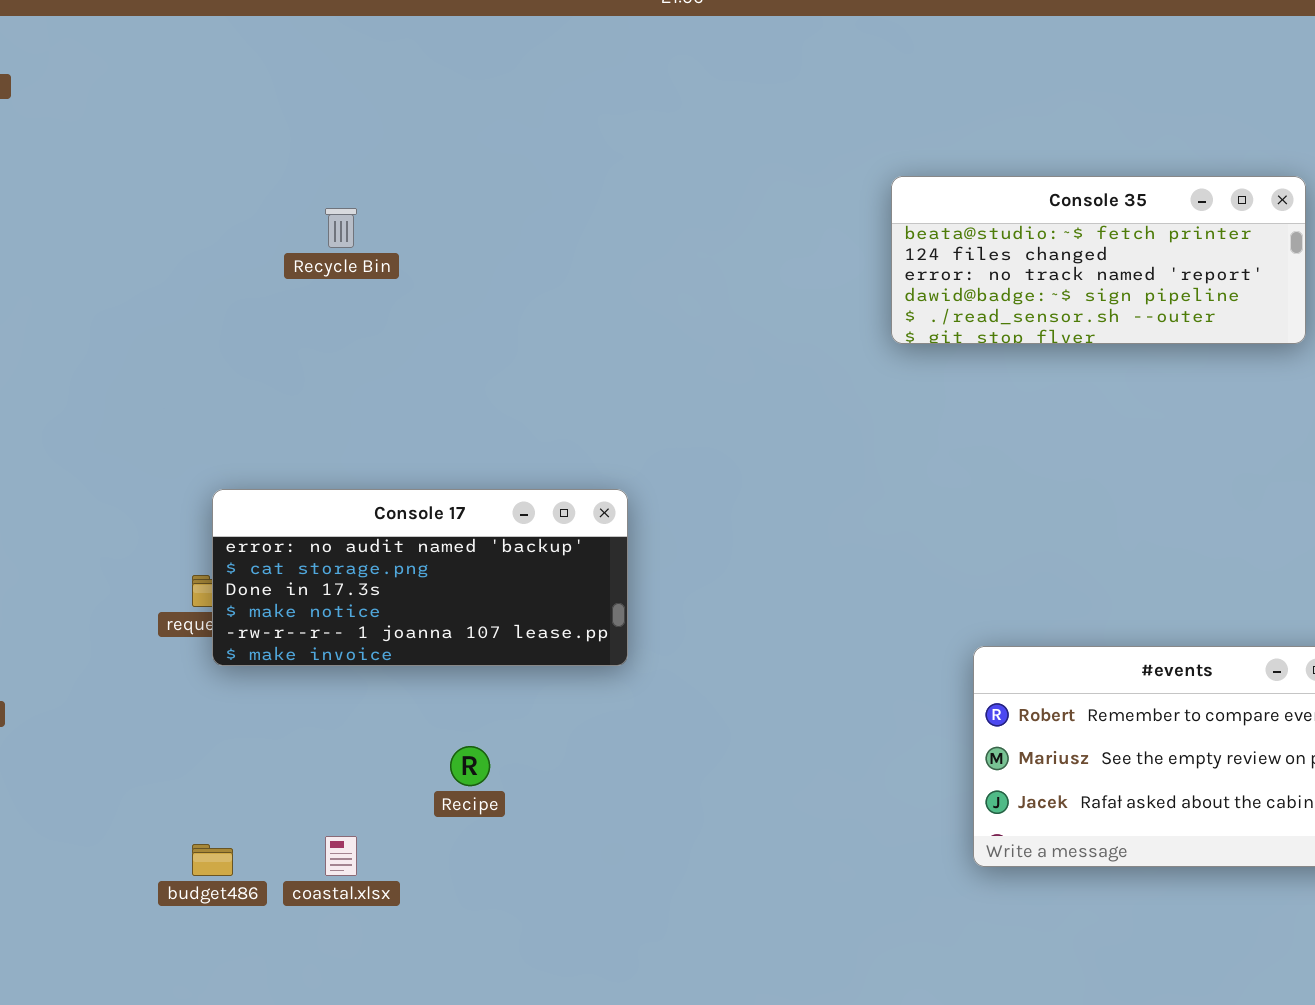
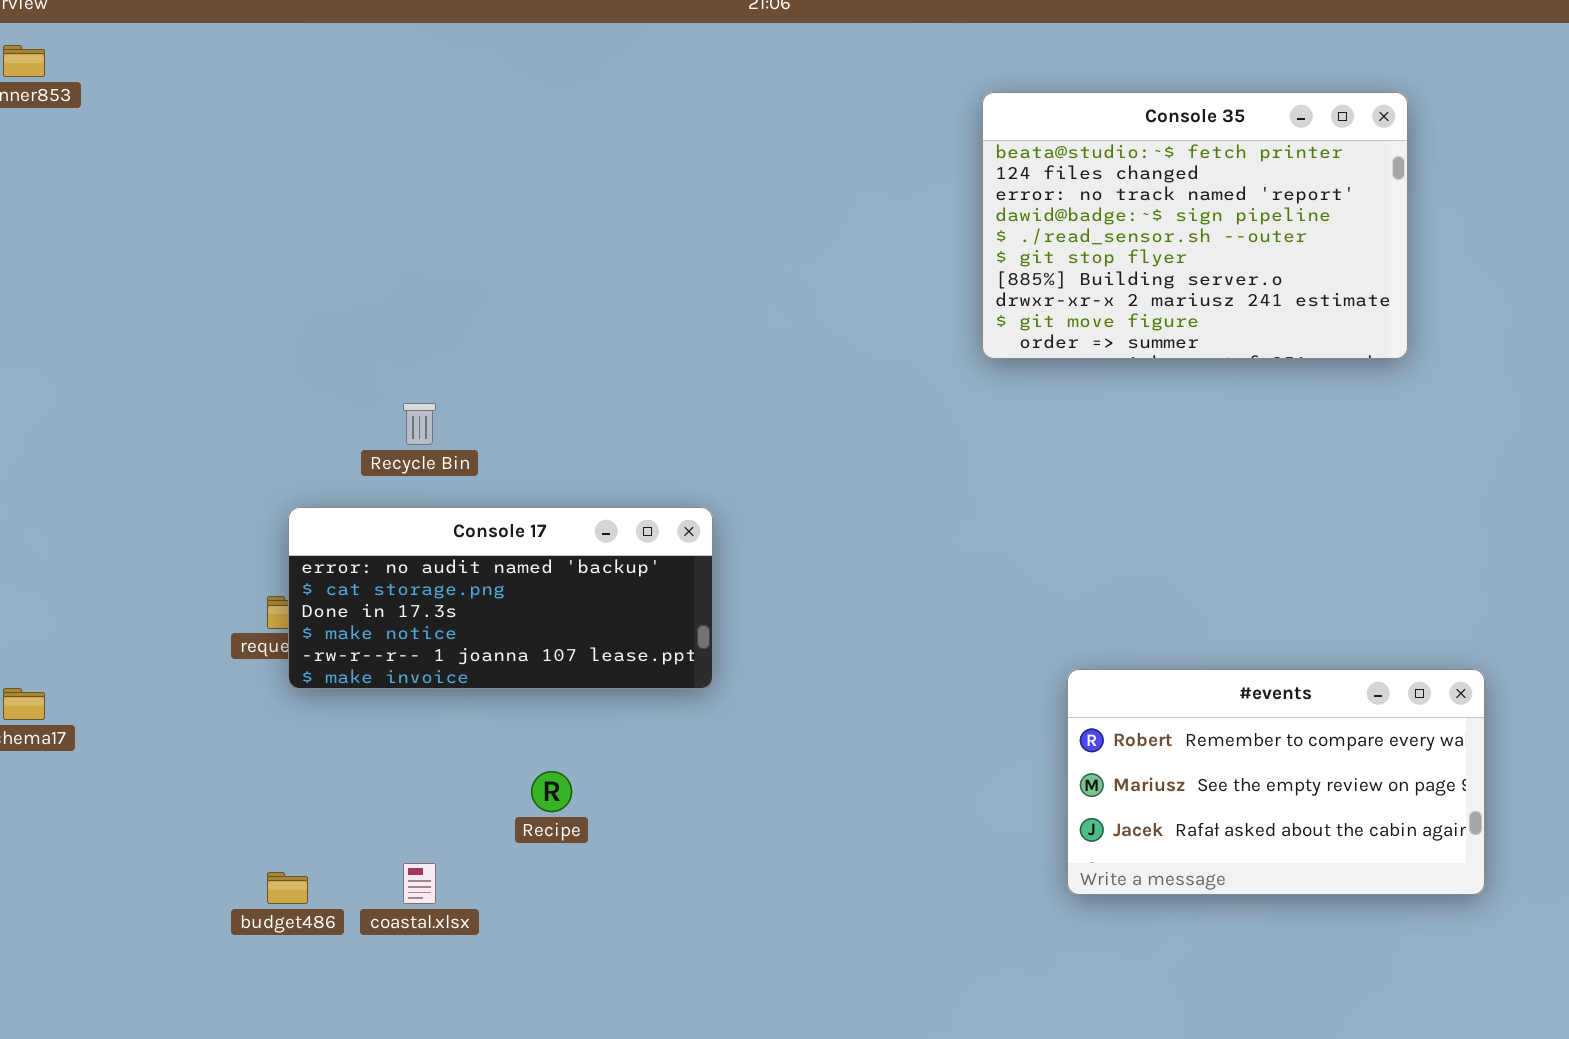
Console 35: [891,176,1306,344] -> [982,92,1408,359], resized
Recycle Bin: [325,208,357,248] -> [403,403,436,445], moved

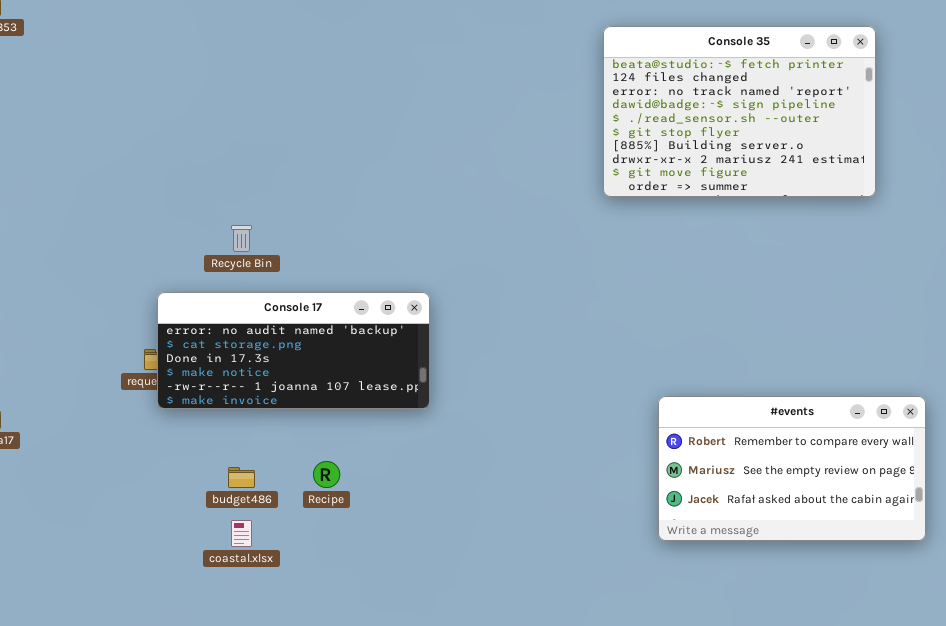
budget486: [267,872,308,904] -> [228,467,255,488], moved

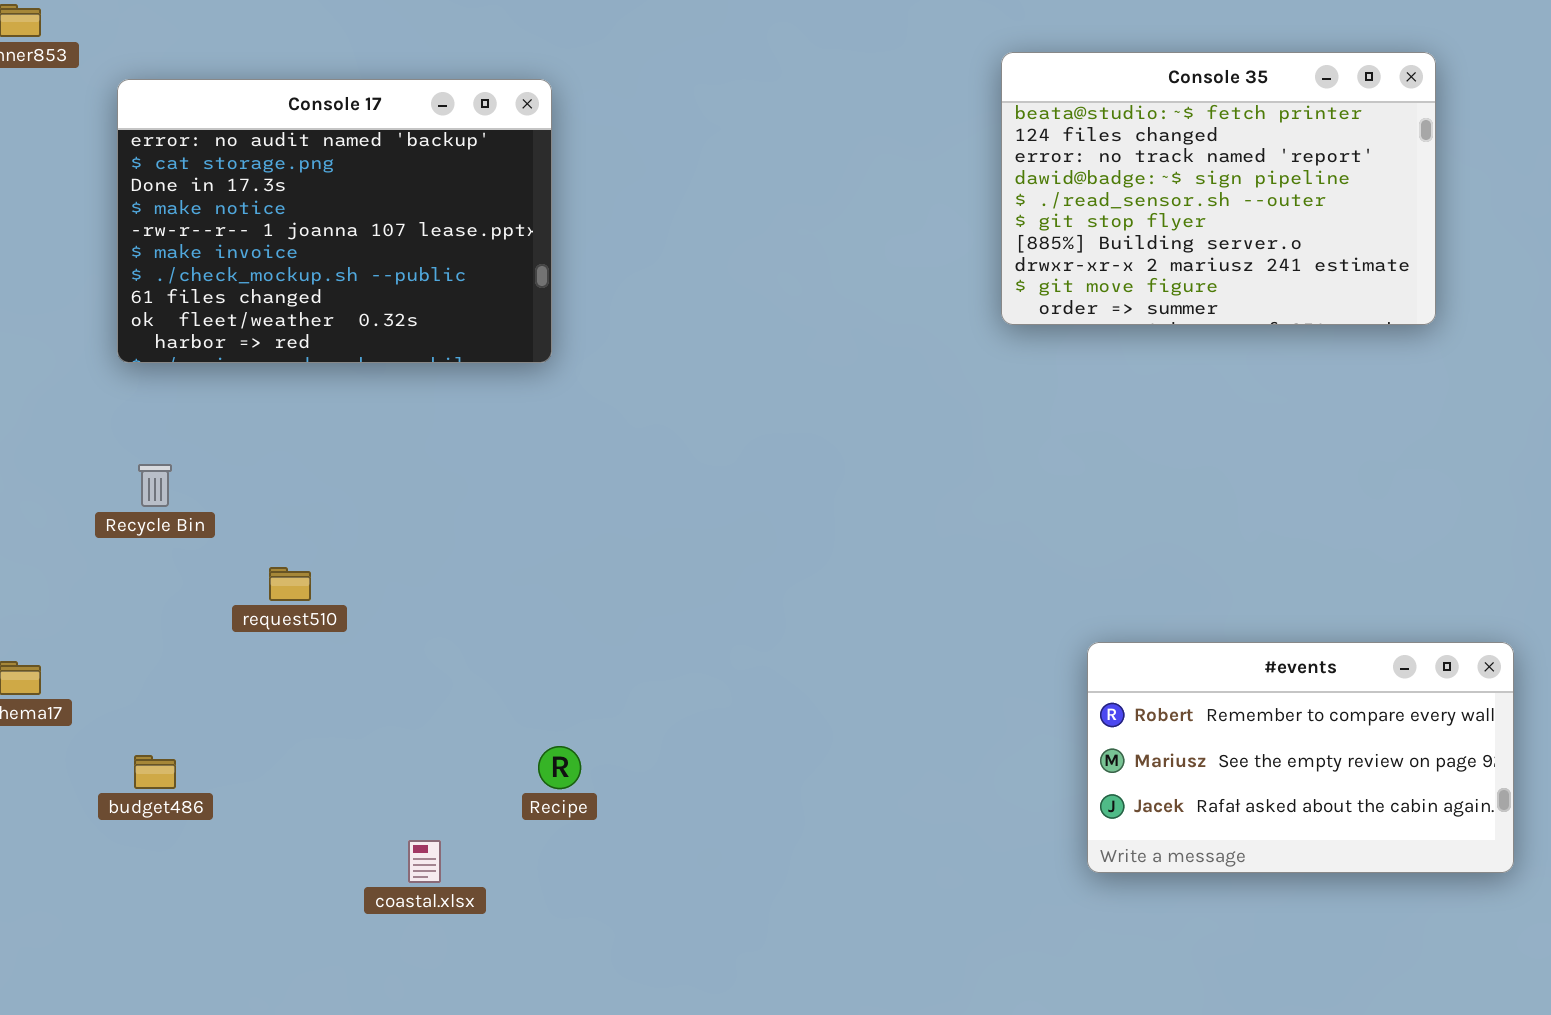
Recycle Bin: [231,225,252,252] -> [138,464,172,507], moved
Console 17: [157,292,430,409] -> [117,79,552,363], moved, resized
budget486: [228,467,255,488] -> [134,755,176,789], moved

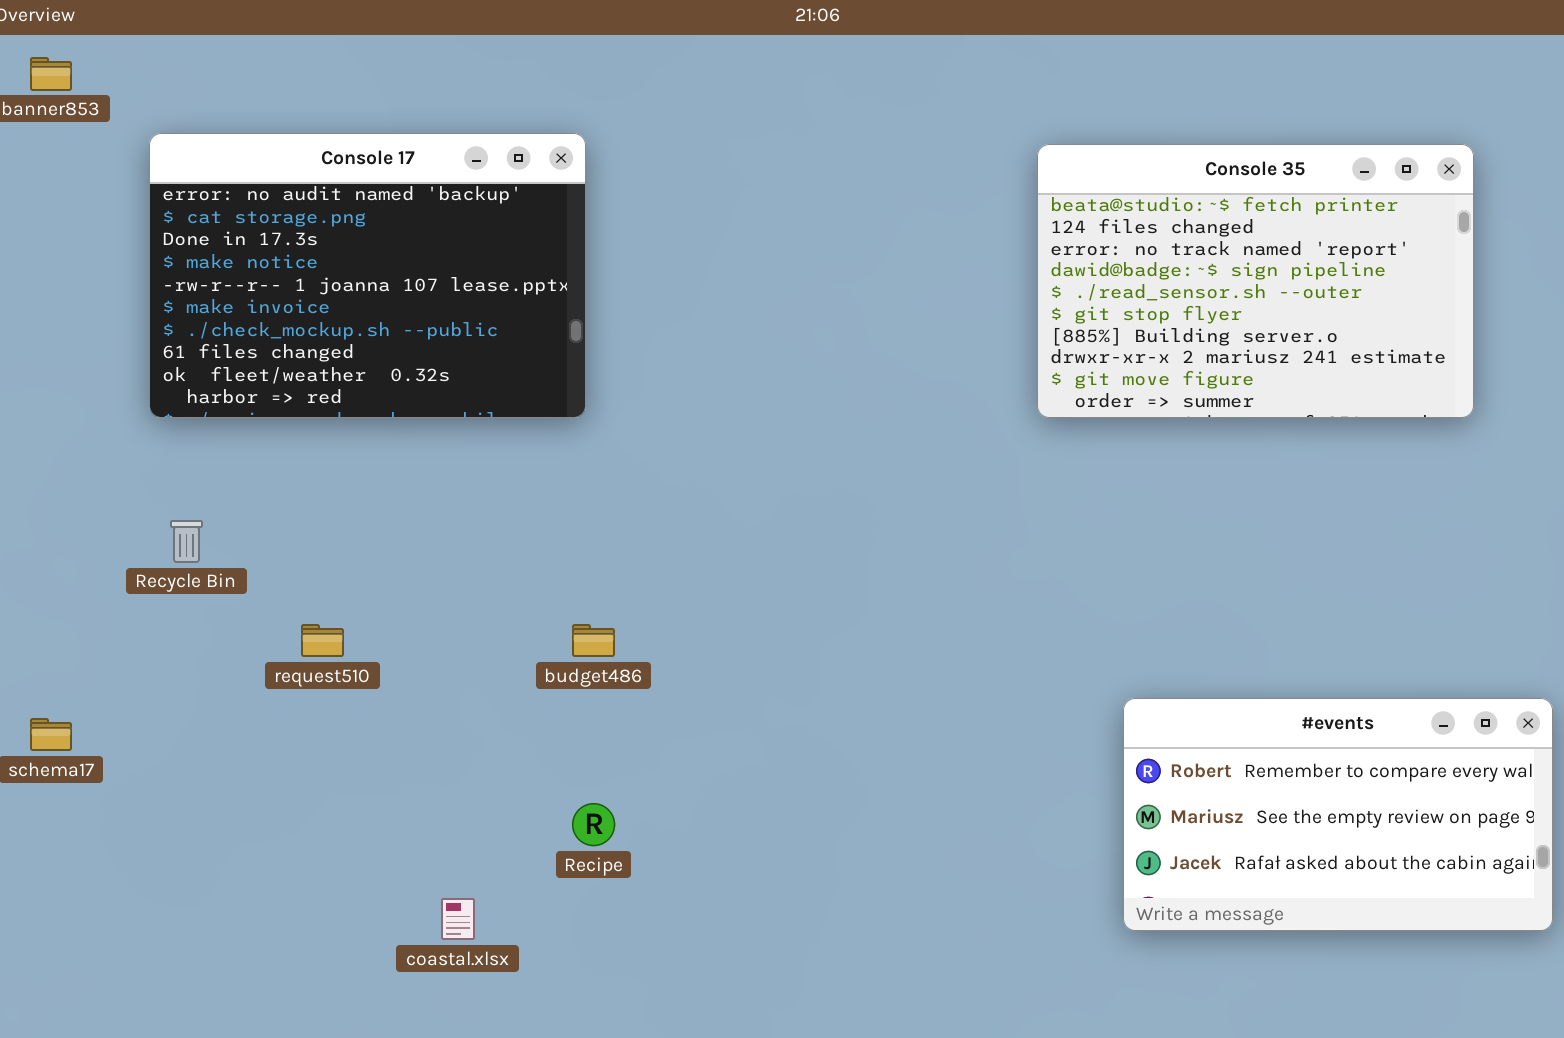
Console 35: [1001,52,1436,325] -> [1037,144,1474,418], moved
budget486: [134,755,176,789] -> [572,624,615,657], moved

